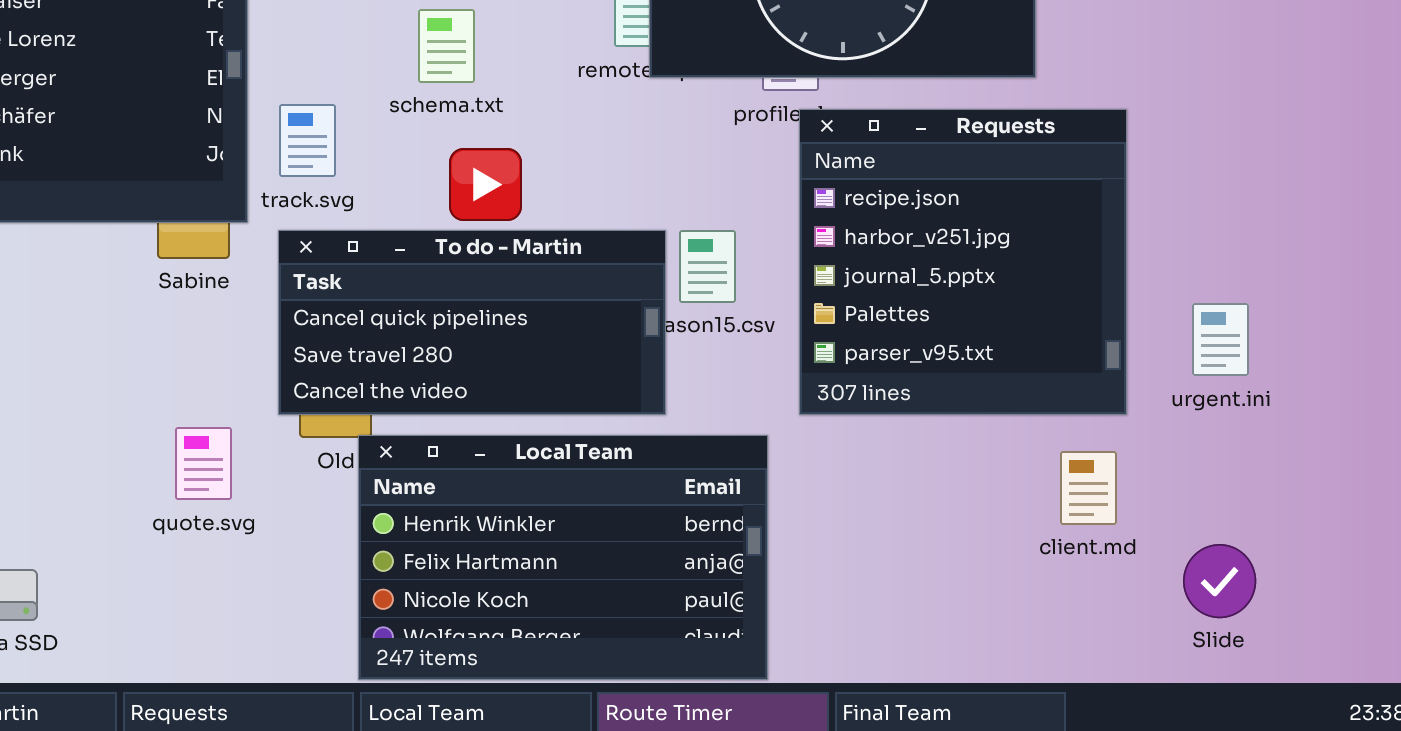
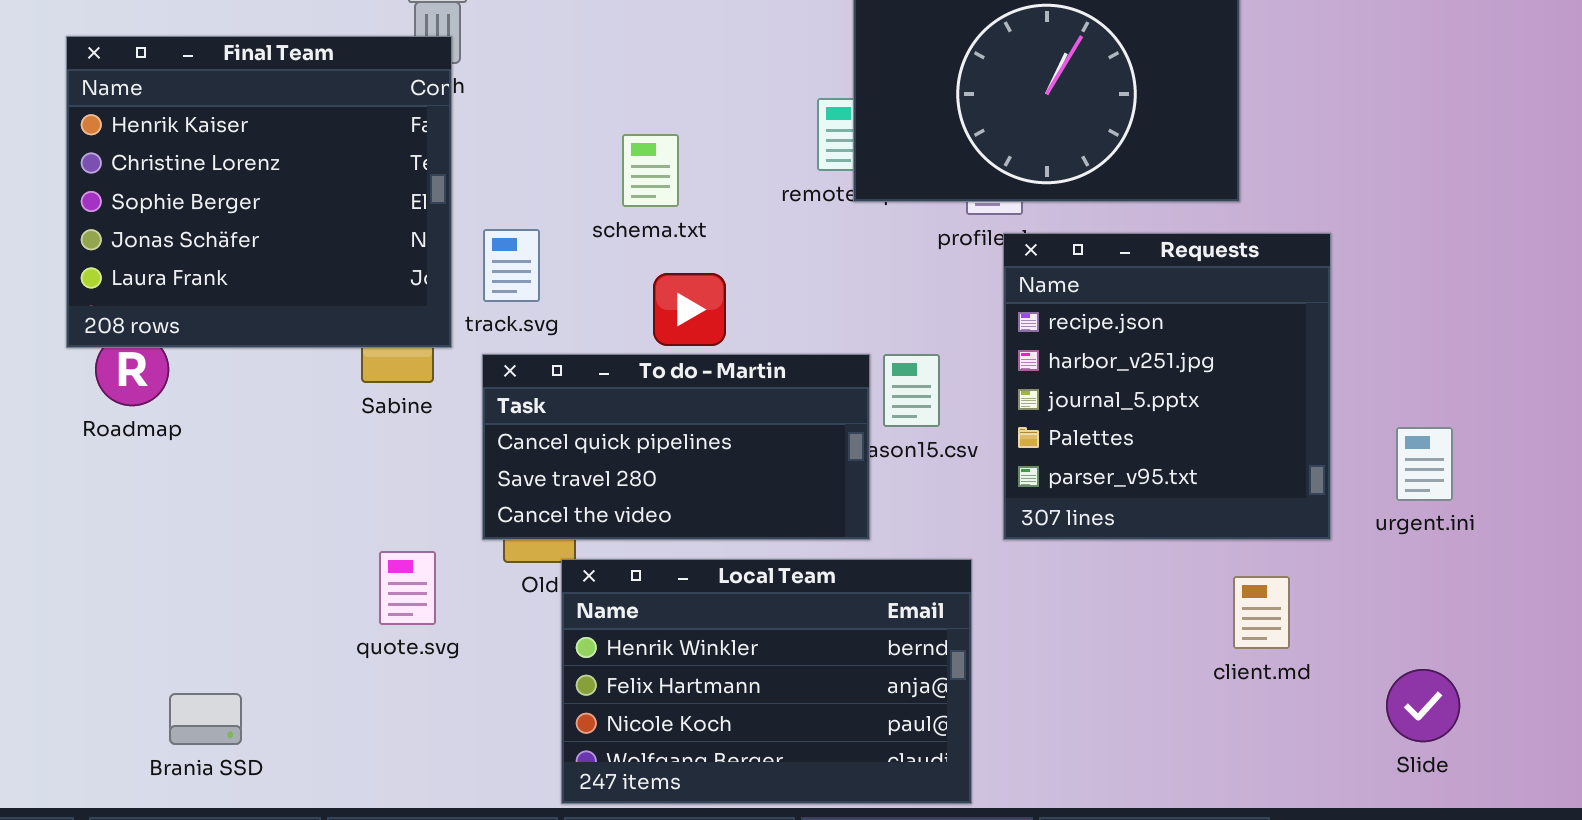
client.md: [1060,451,1117,525] -> [1233,576,1290,649], moved

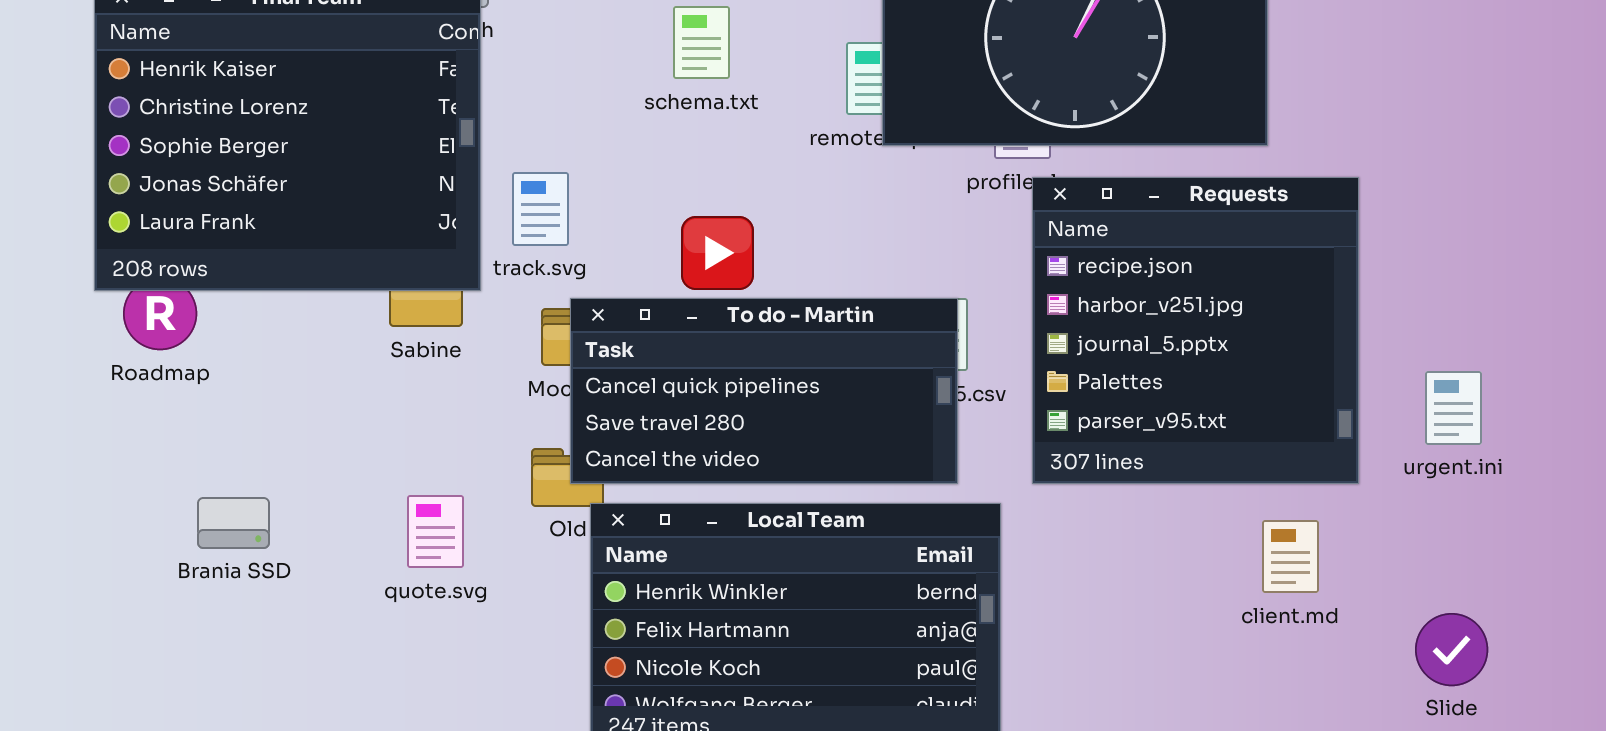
schema.txt: [622,134,679,207] -> [673,6,730,79], moved
To do - Martin: [482,354,870,540] -> [570,298,958,484], moved
Brania SSD: [169,693,242,745] -> [197,497,270,549], moved

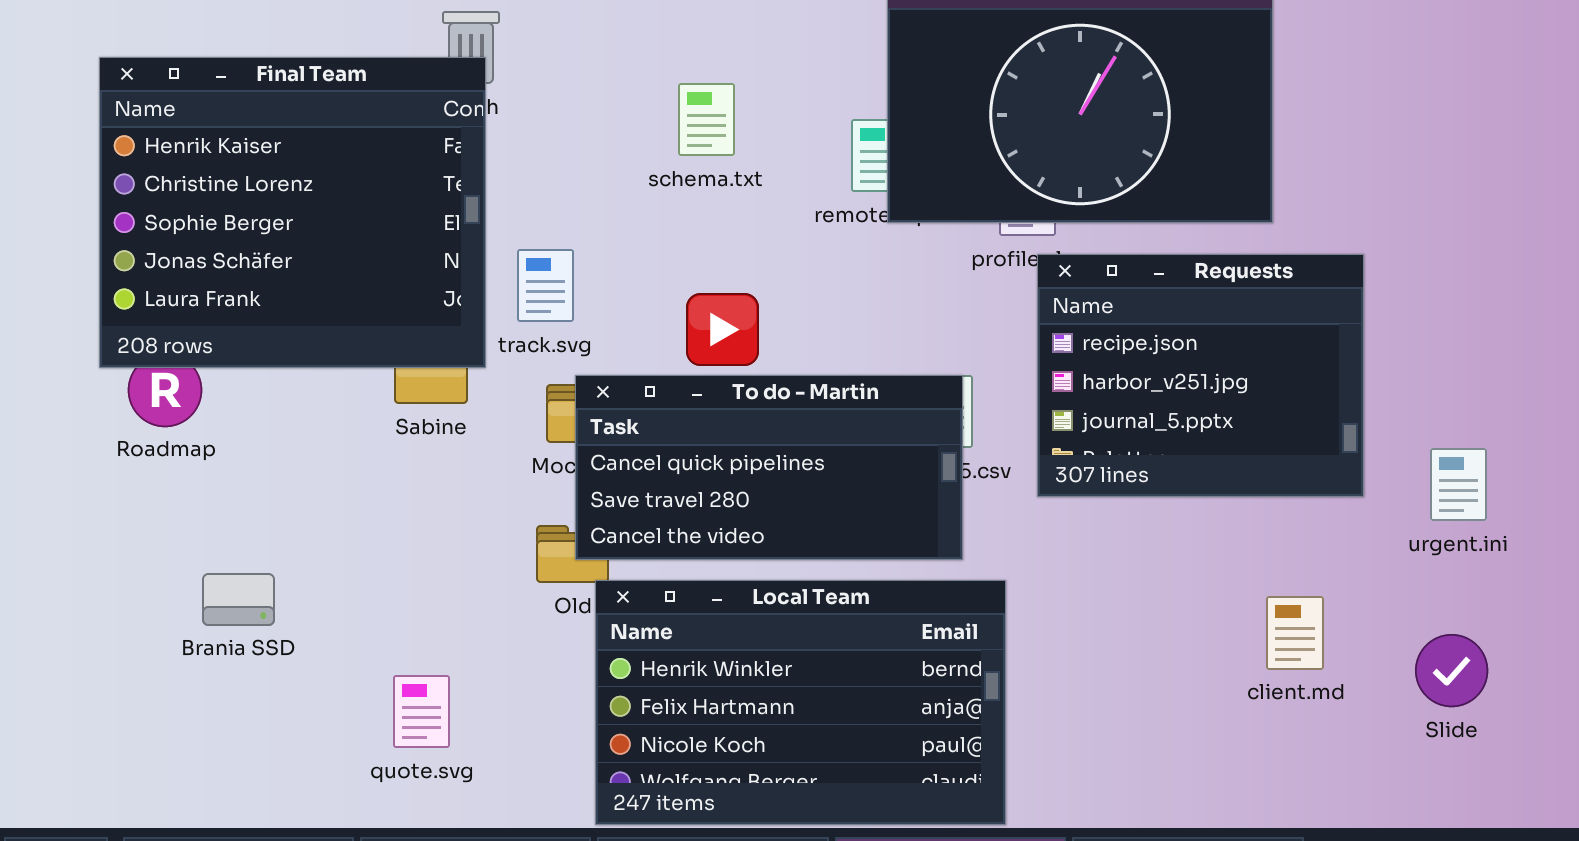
Requests: [1032,177,1359,484] -> [1037,254,1364,497], resized
quote.svg: [407,495,464,568] -> [393,675,450,748], moved
Slide: [1415,613,1488,686] -> [1415,634,1488,707], moved

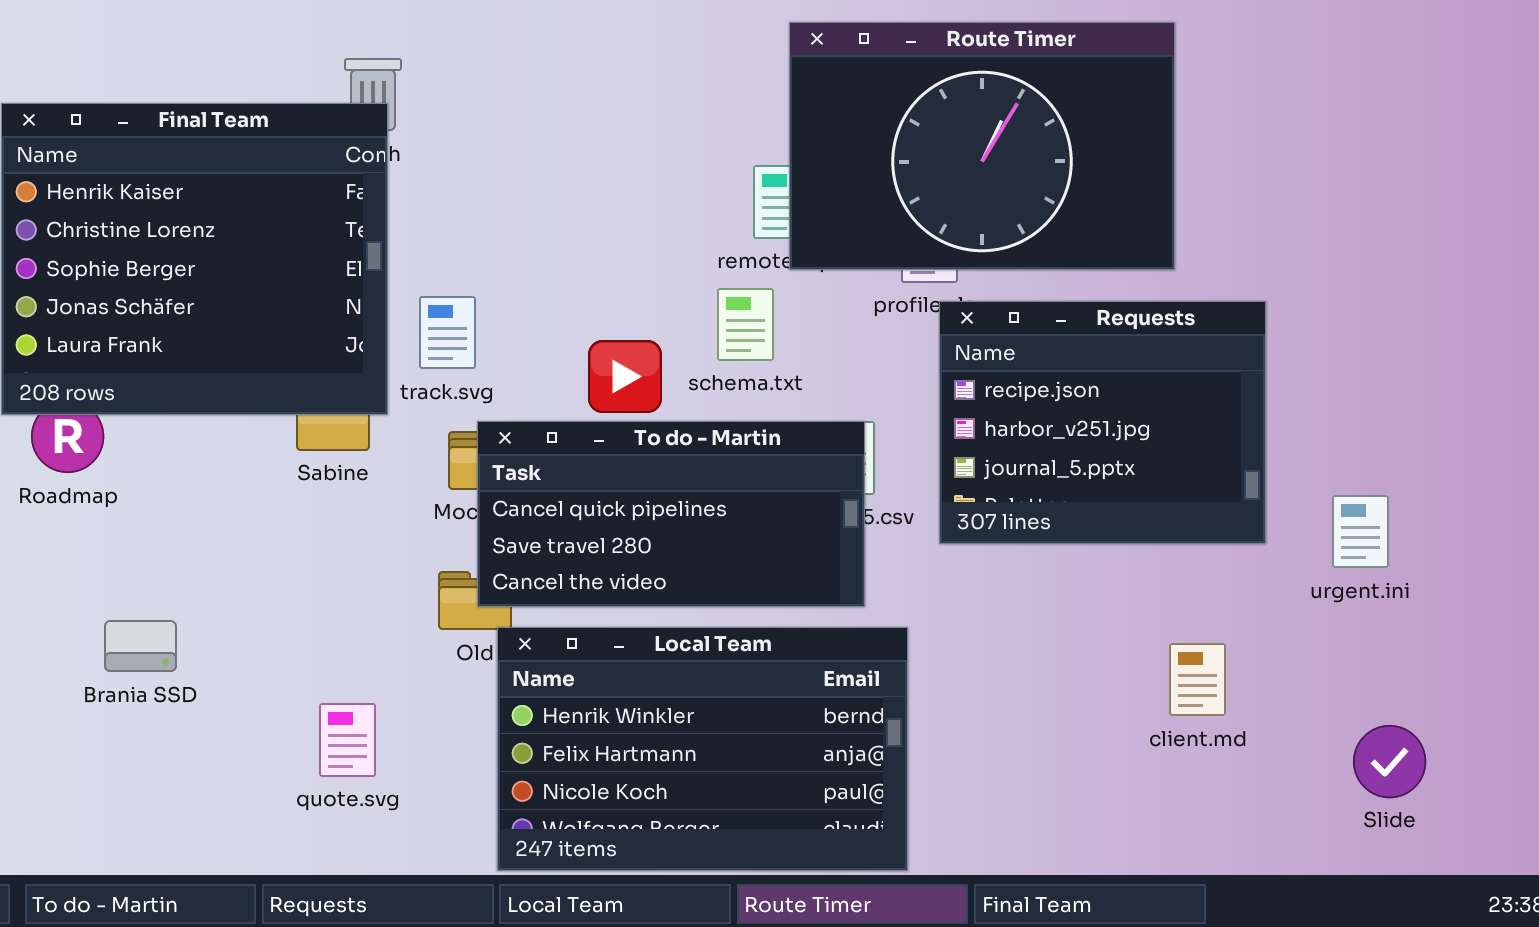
schema.txt: [678,83,735,156] -> [717,288,774,361], moved
Slide: [1415,634,1488,707] -> [1353,725,1426,798], moved
quote.svg: [393,675,450,748] -> [319,703,376,777], moved

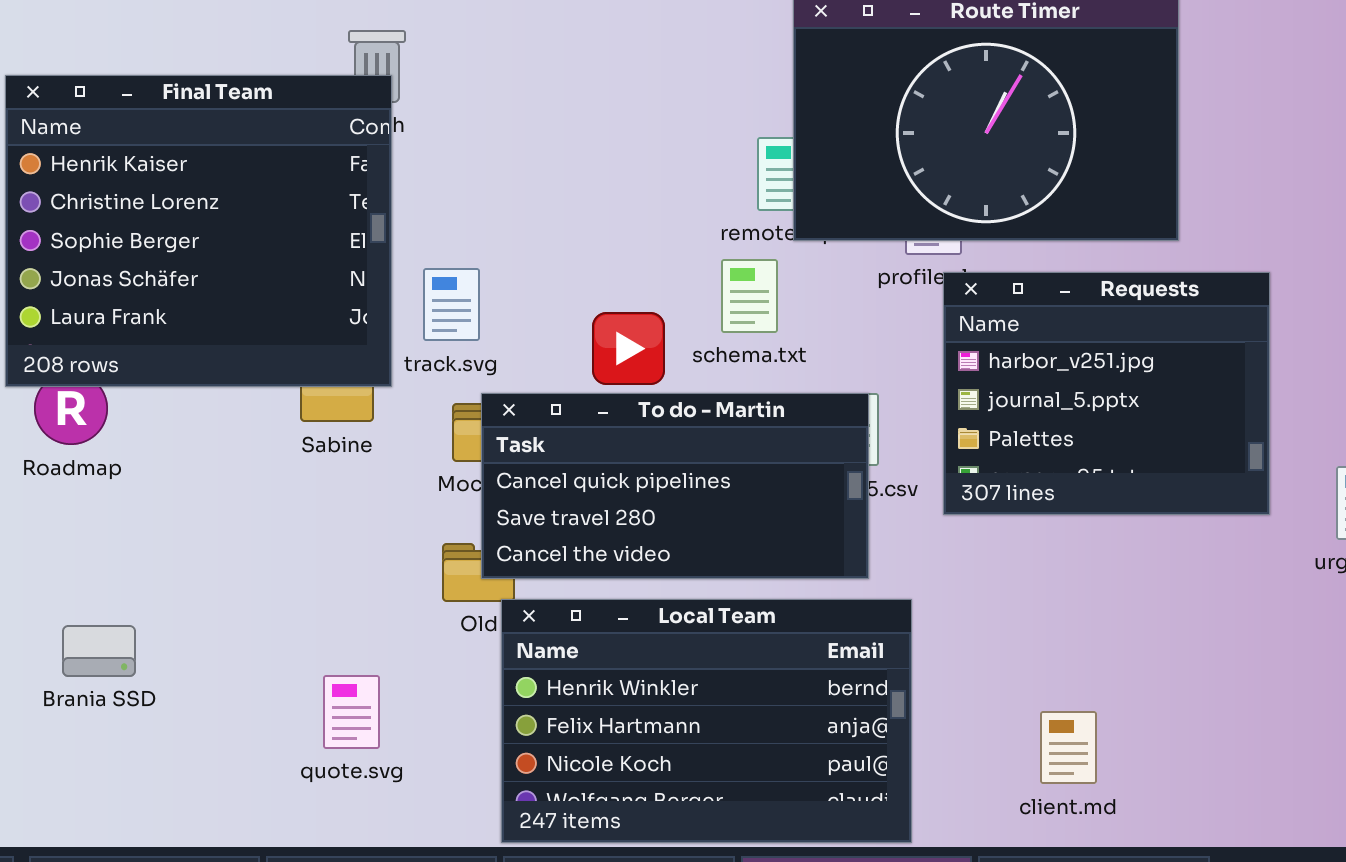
Requests: [939,301,1266,544] -> [943,272,1270,515], scrolled down 1 row
Brania SSD: [104,620,177,672] -> [62,625,136,677], moved
client.md: [1169,643,1226,716] -> [1040,711,1097,784], moved

